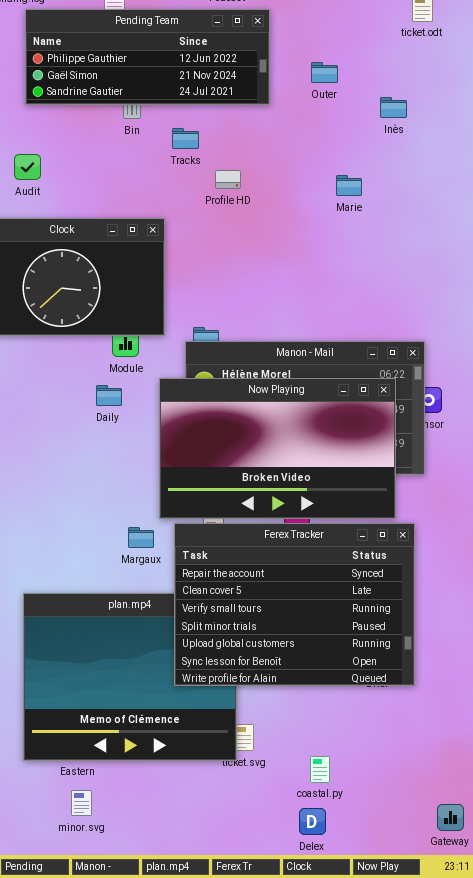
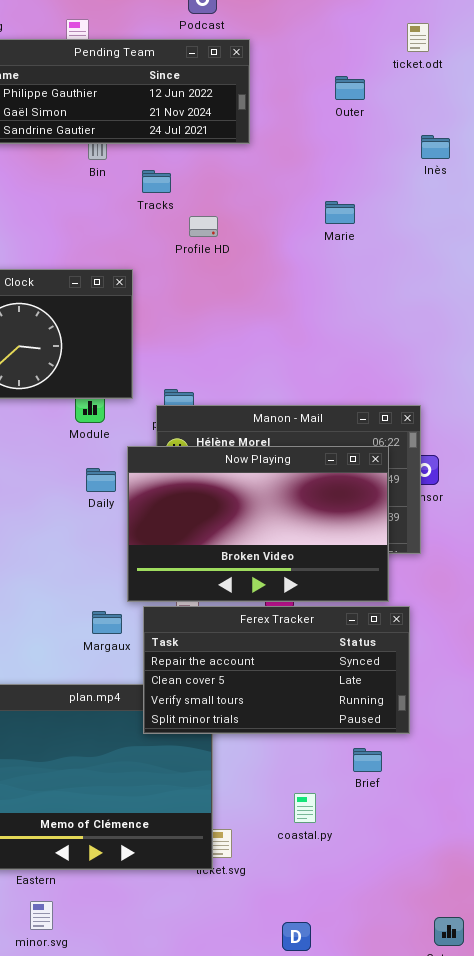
Outer: [311,62,338,83] -> [335,76,365,100], moved
Inès: [380,97,407,118] -> [421,135,450,159], moved
Marie: [336,175,362,196] -> [325,201,355,224], moved
Daily: [96,385,122,406] -> [86,468,116,492], moved
Ferex Tracker: [174,523,415,686] -> [143,606,410,734], resized
coastal.py: [310,756,330,783] -> [294,793,316,823], moved

